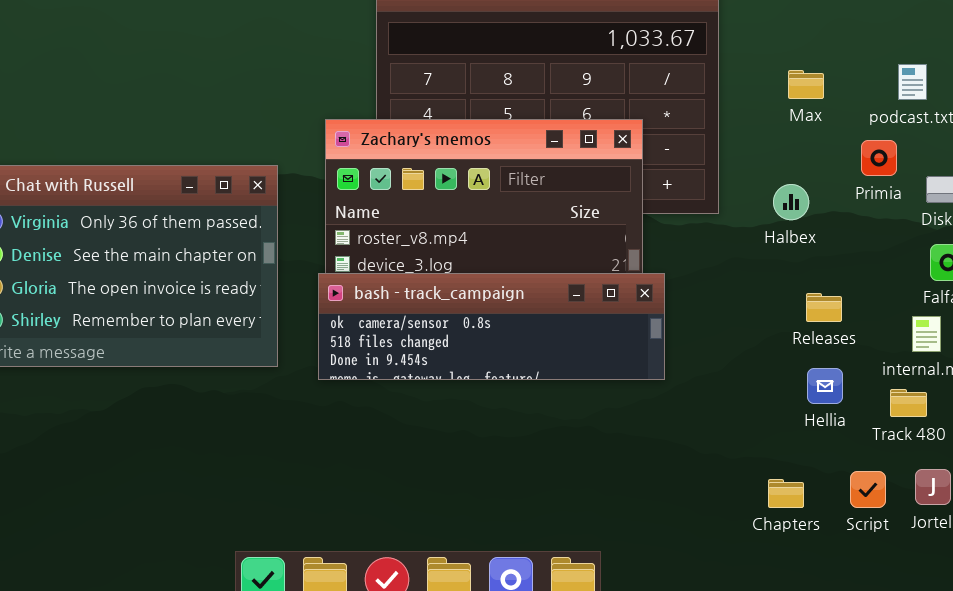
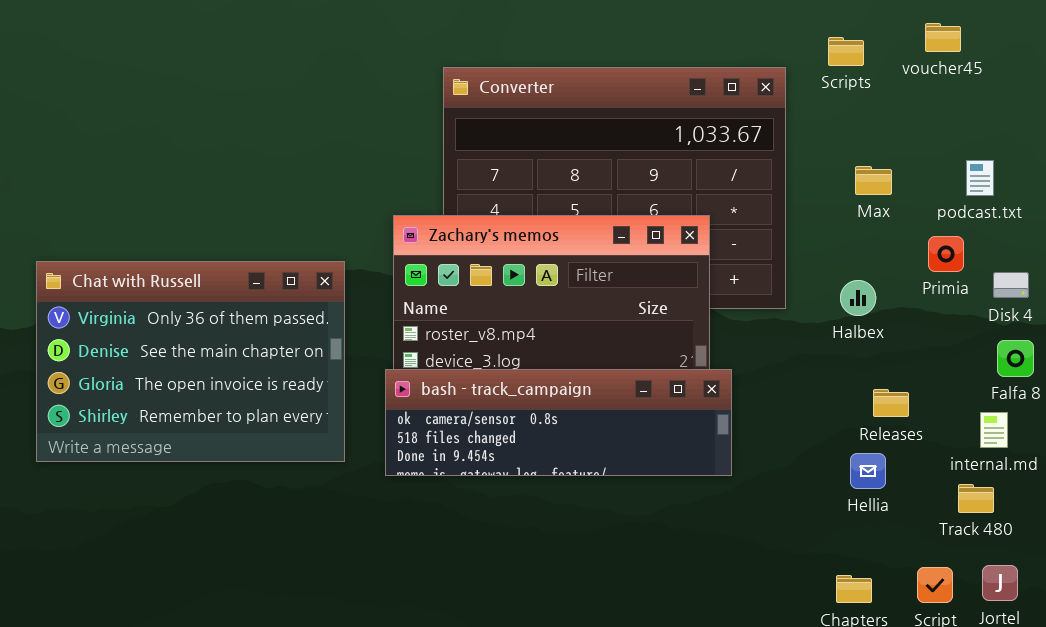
Hellia: [807,368,843,404] -> [850,453,886,489], moved

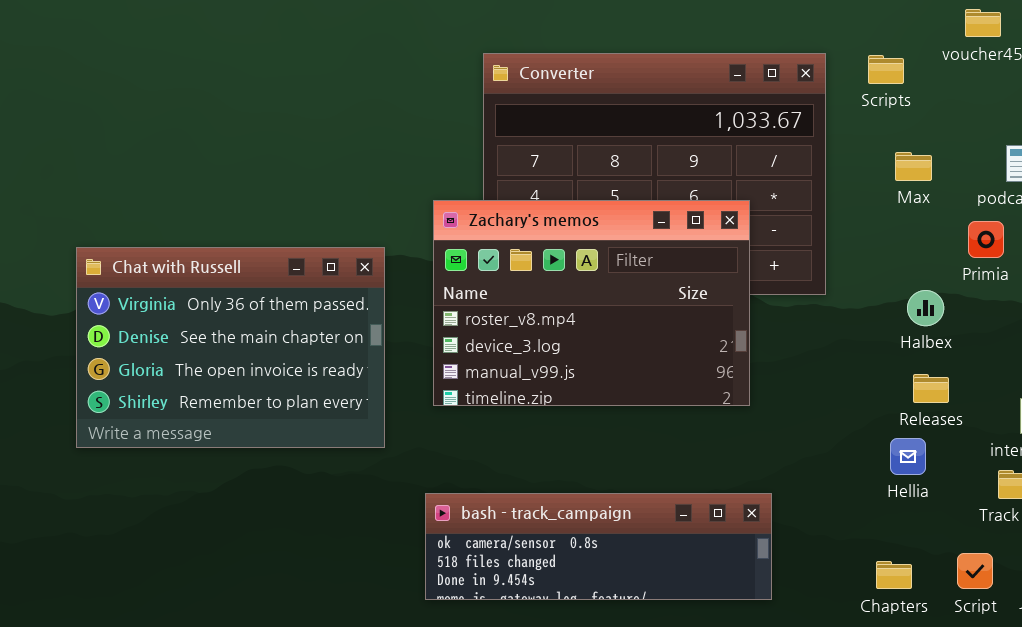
Scripts: [828,37,864,66] -> [868,55,904,84], moved
Halbex: [840,280,876,316] -> [907,290,944,326], moved
bash - track_campaign: [385,369,732,476] -> [425,493,772,600], moved

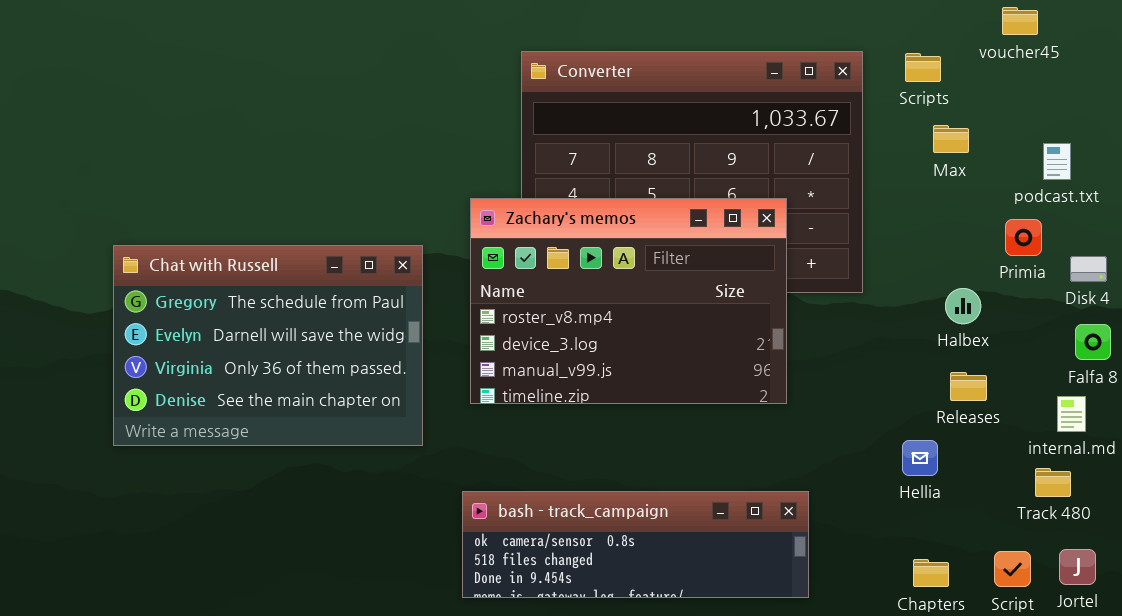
Max: [895,152,932,181] -> [933,125,969,153], moved
Chat with Russell: [76,247,385,448] -> [113,245,423,446], scrolled up 2 rows
Hellia: [890,438,926,475] -> [902,440,938,476], moved

